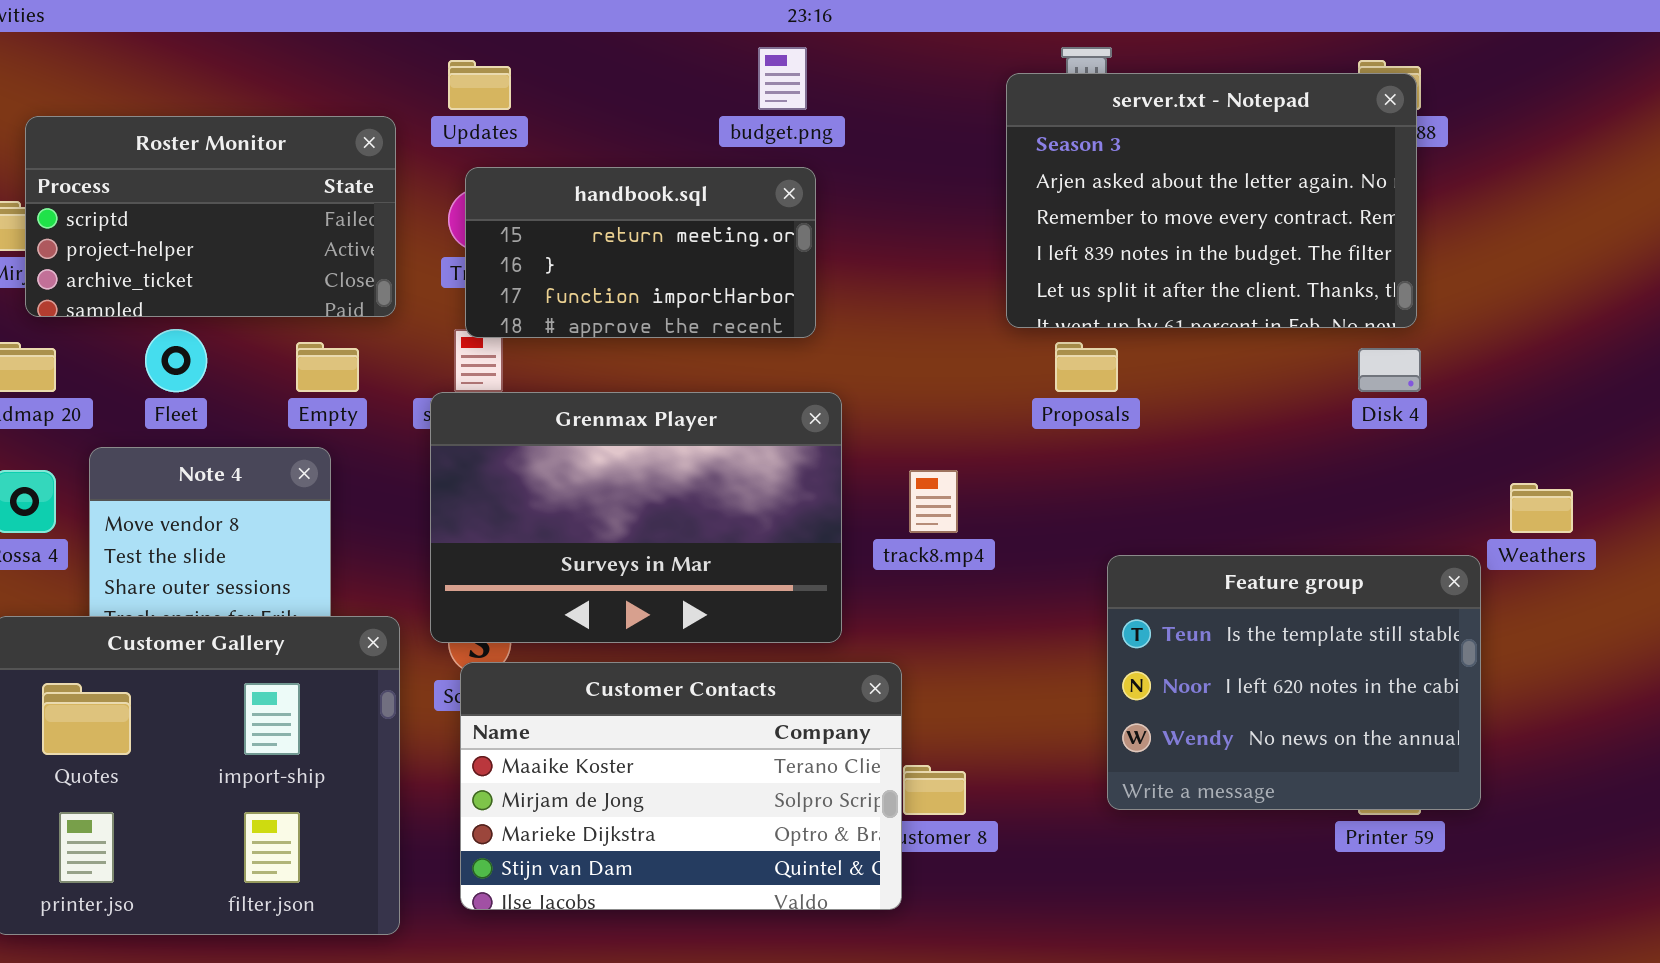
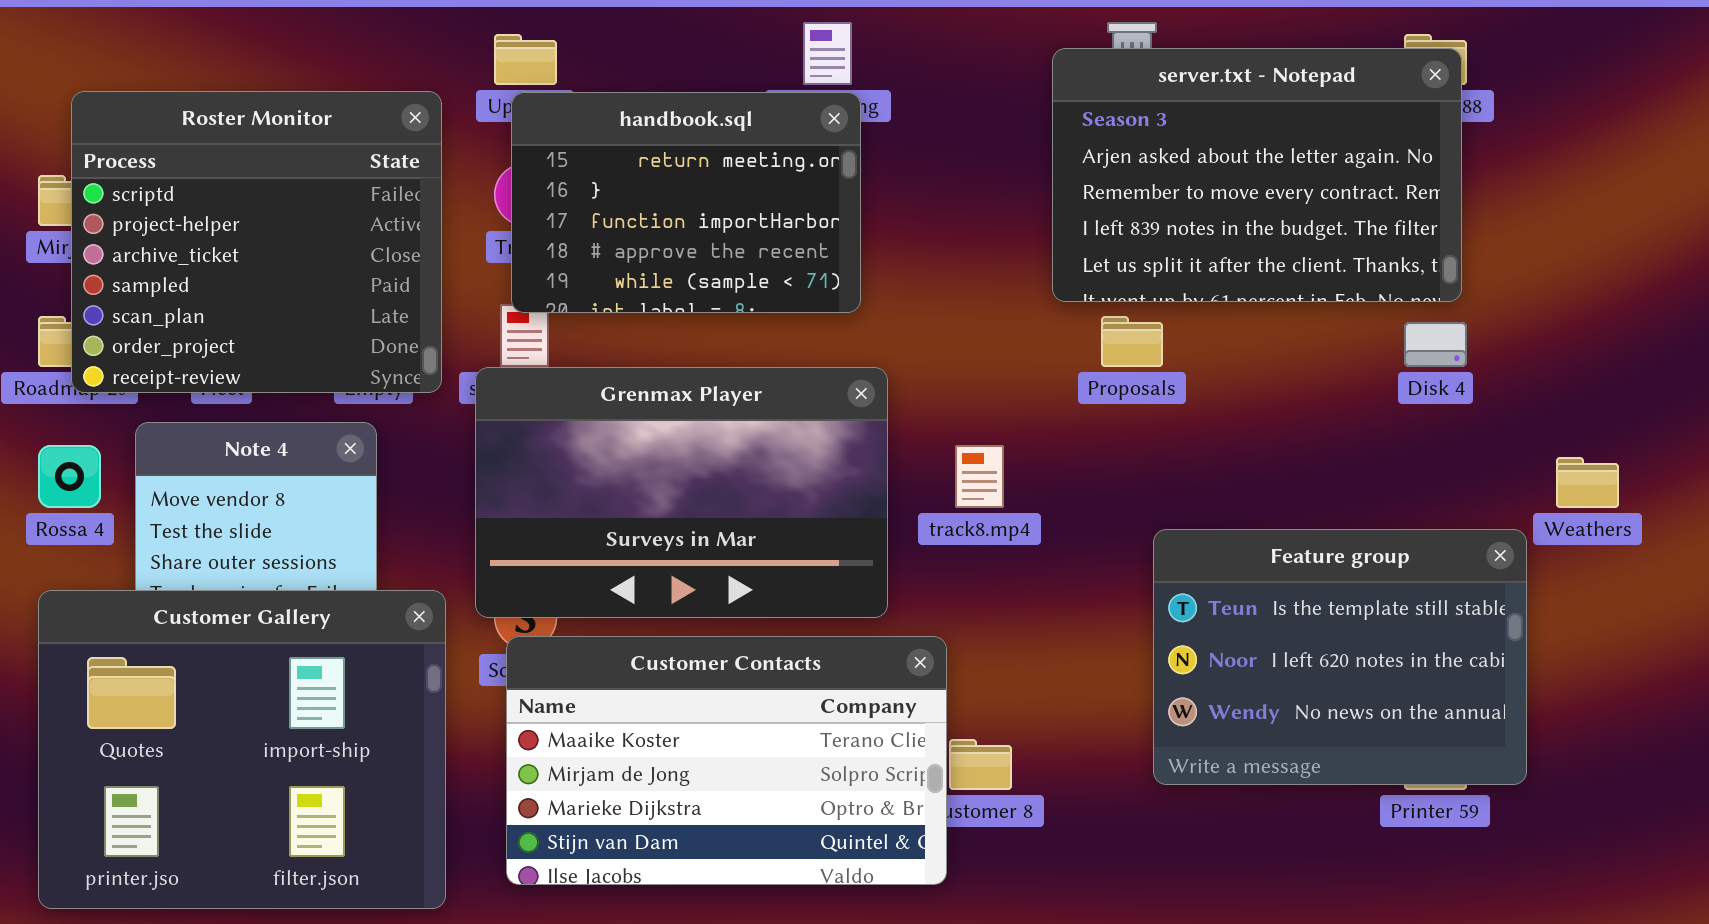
Roster Monitor: [25,116,396,317] -> [71,91,442,393], resized
handbook.sql: [465,167,816,338] -> [511,92,861,313], resized

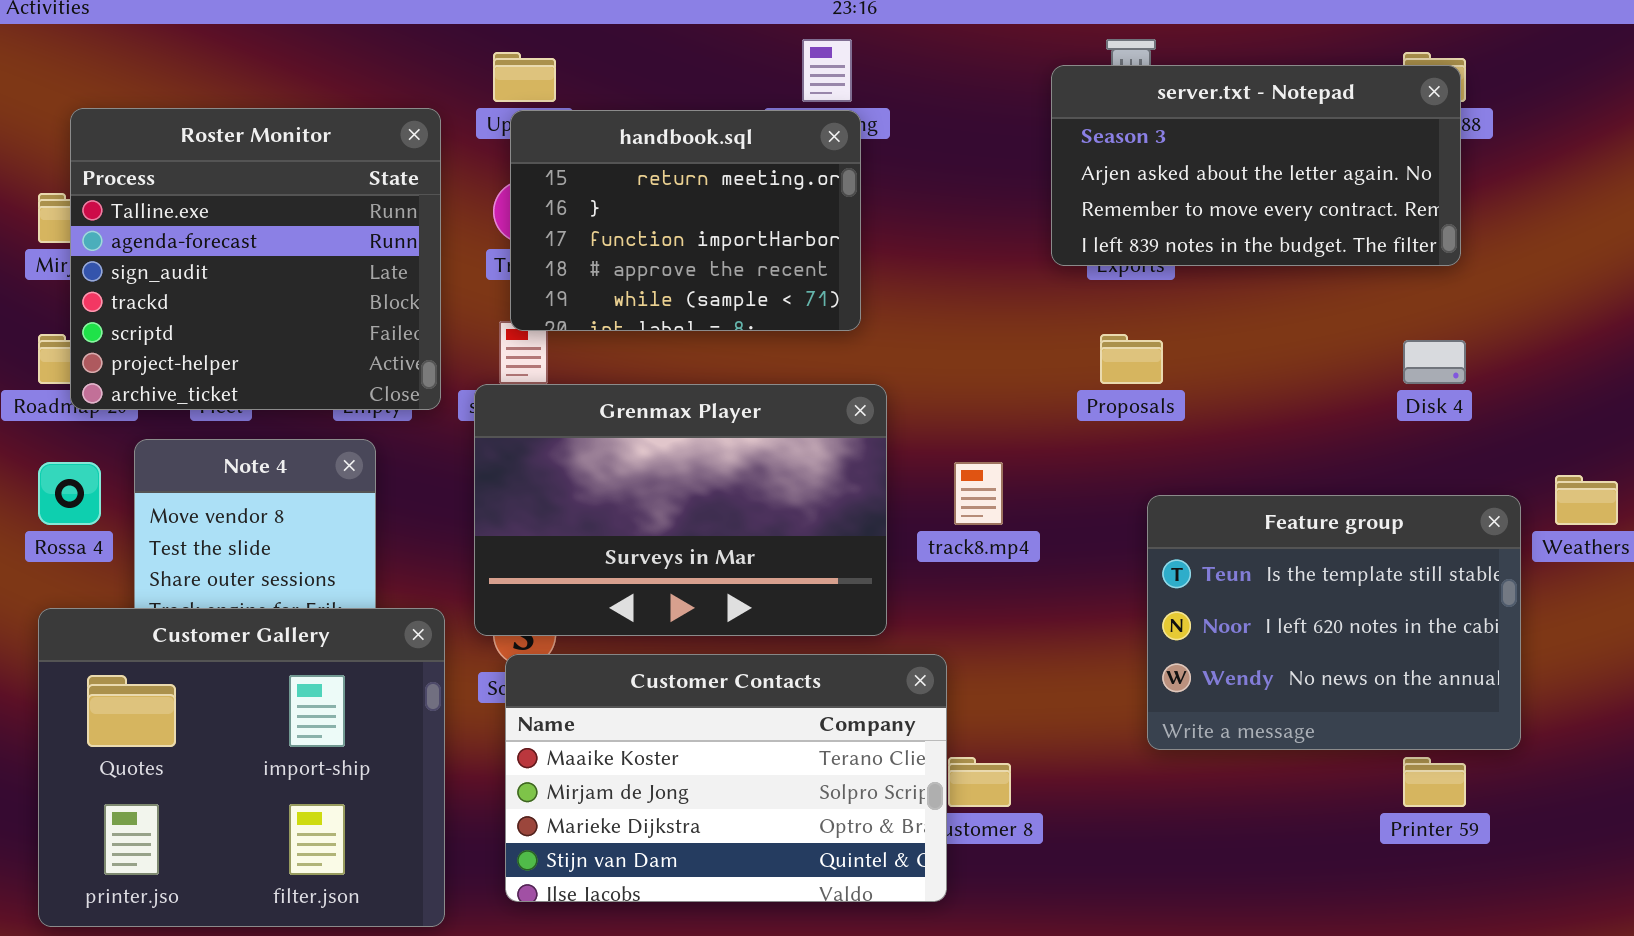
server.txt - Notepad: [1052,48,1462,302] -> [1051,65,1461,266], resized
Roster Monitor: [71,91,442,393] -> [70,108,441,410], scrolled up 4 rows
Feature group: [1153,529,1527,785] -> [1147,495,1521,750], moved

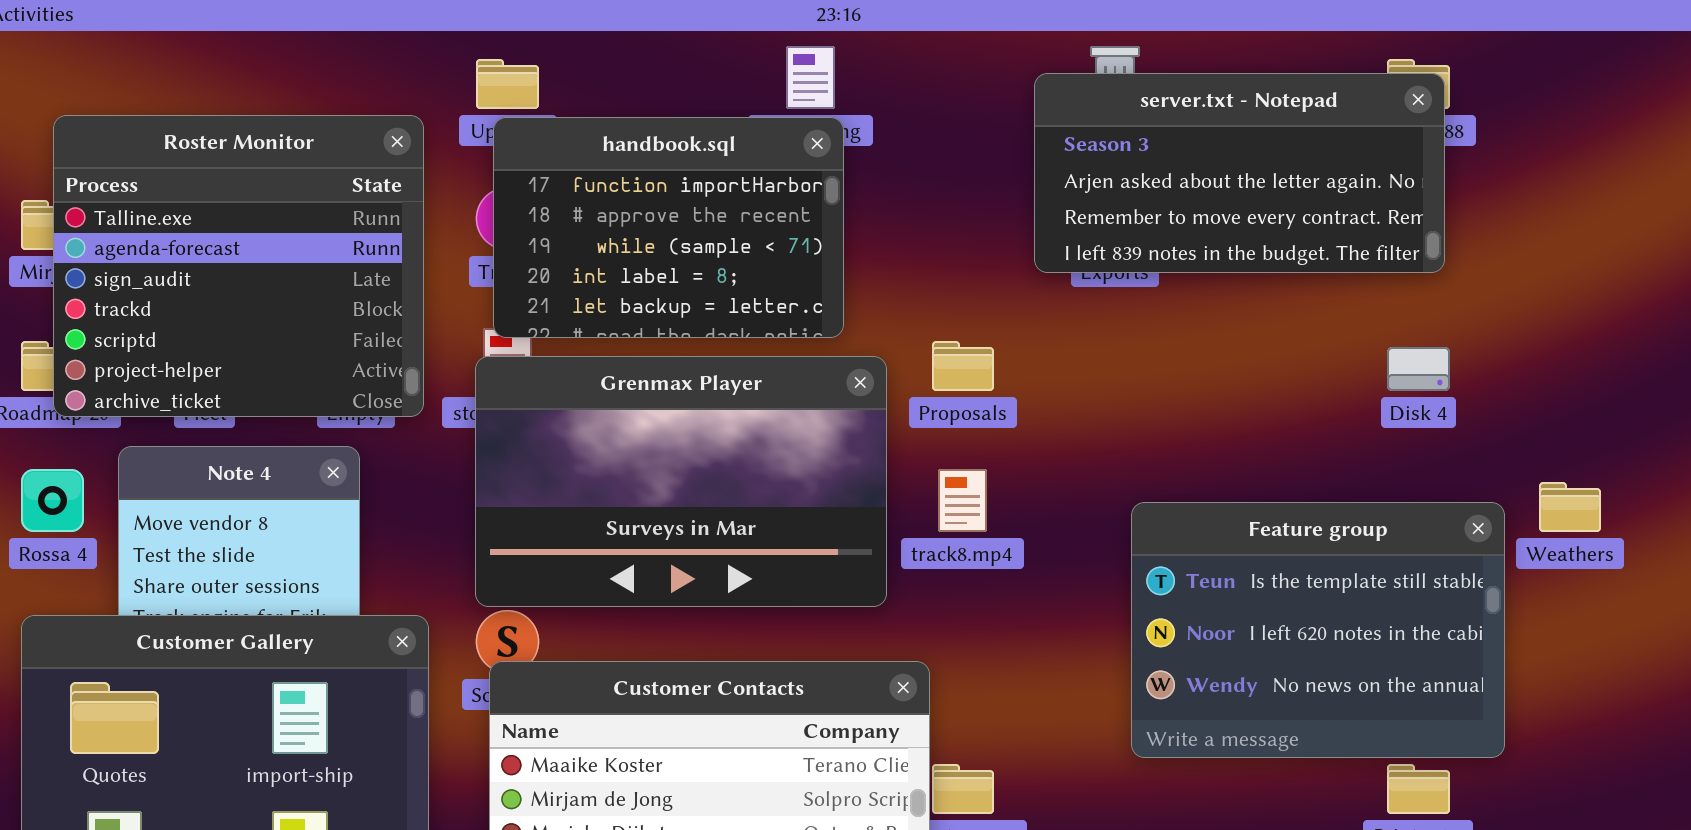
handbook.sql: [510,110,861,331] -> [493,117,844,338], scrolled down 2 rows
Proposals: [1100,334,1163,384] -> [932,341,994,391], moved
Grenmax Player: [474,384,887,636] -> [475,356,887,607], moved

